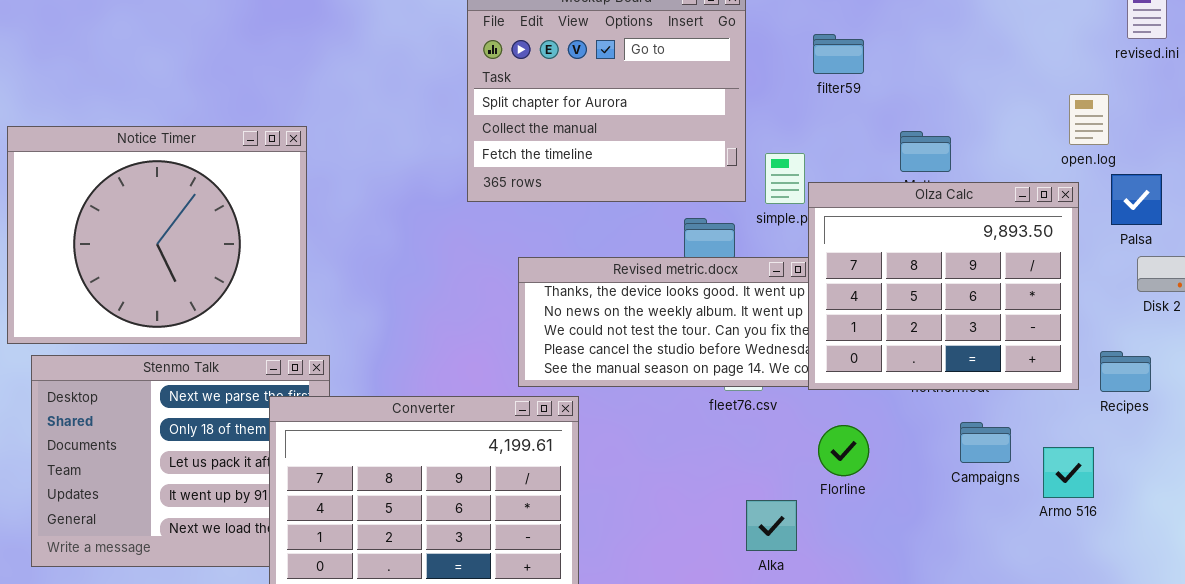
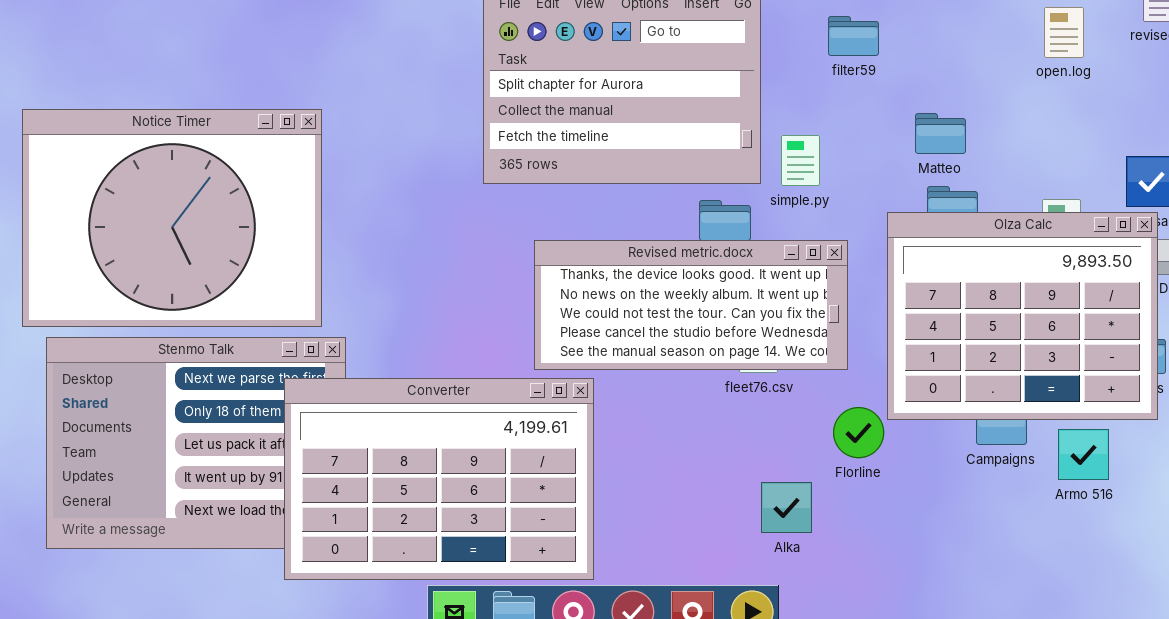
open.log: [1069,94,1109,145] -> [1044,7,1084,58], moved
Olza Calc: [808,182,1079,390] -> [887,212,1158,420], moved

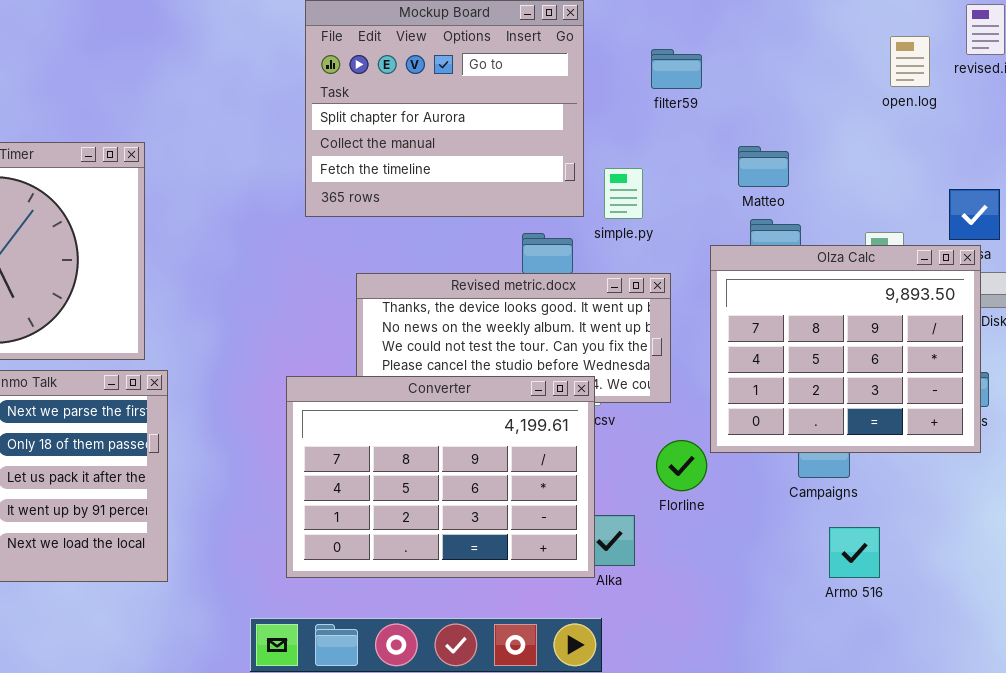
open.log: [1044,7,1084,58] -> [890,36,930,87], moved
Converter: [284,378,594,580] -> [286,376,595,578], moved
Armo 516: [1058,429,1109,480] -> [829,527,880,578], moved

